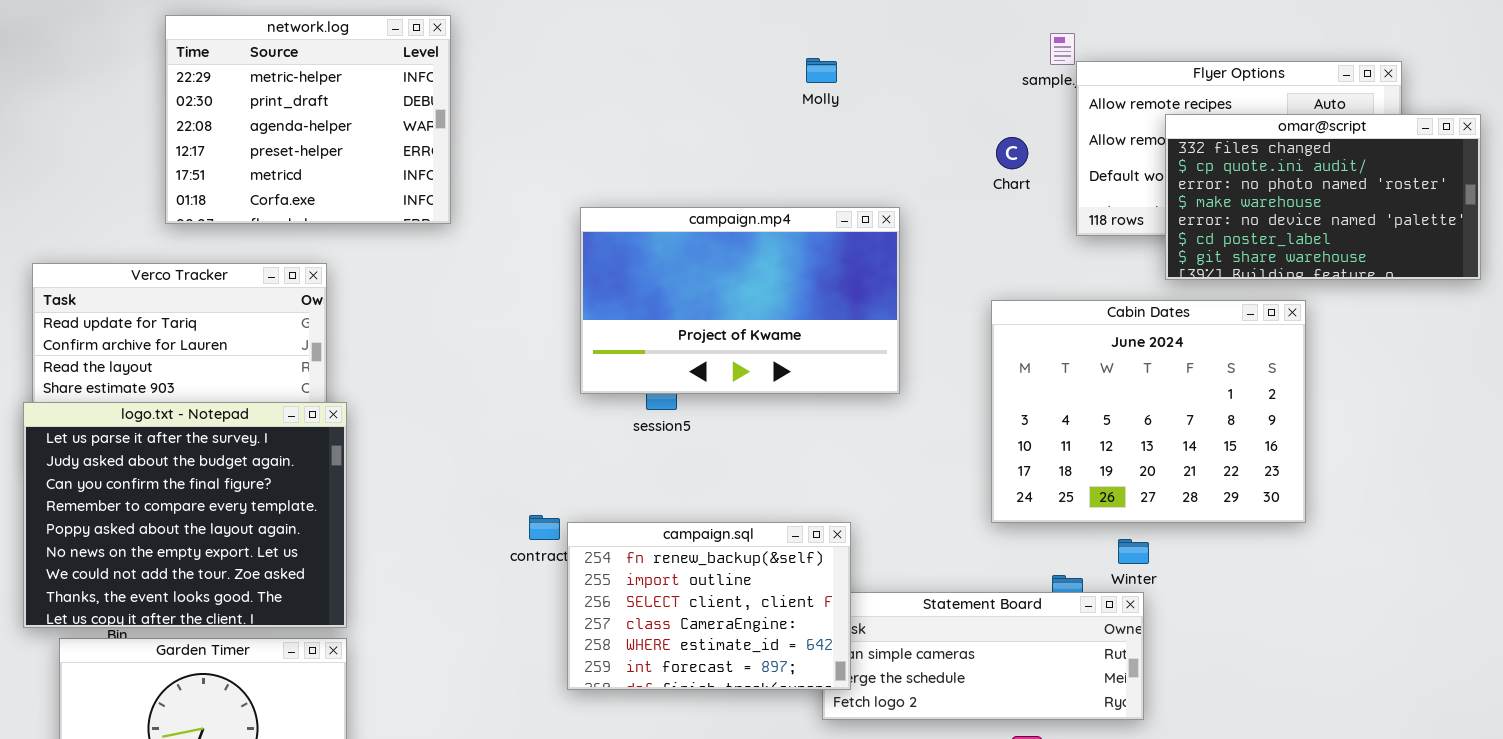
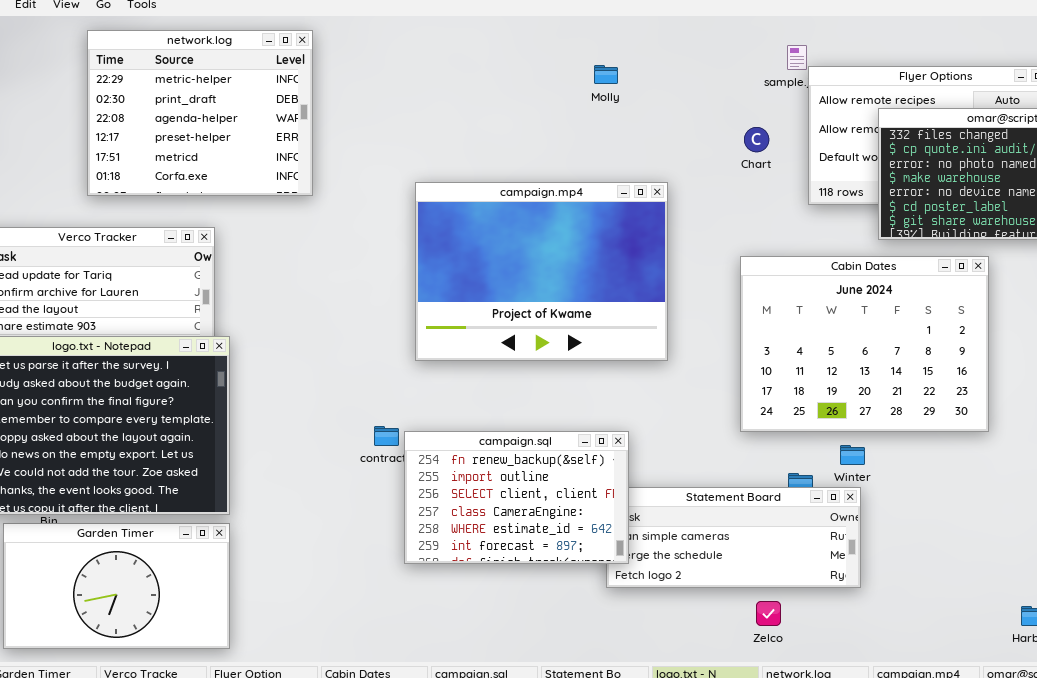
campaign.mp4: [580,207,900,394] -> [415,182,668,361], resized

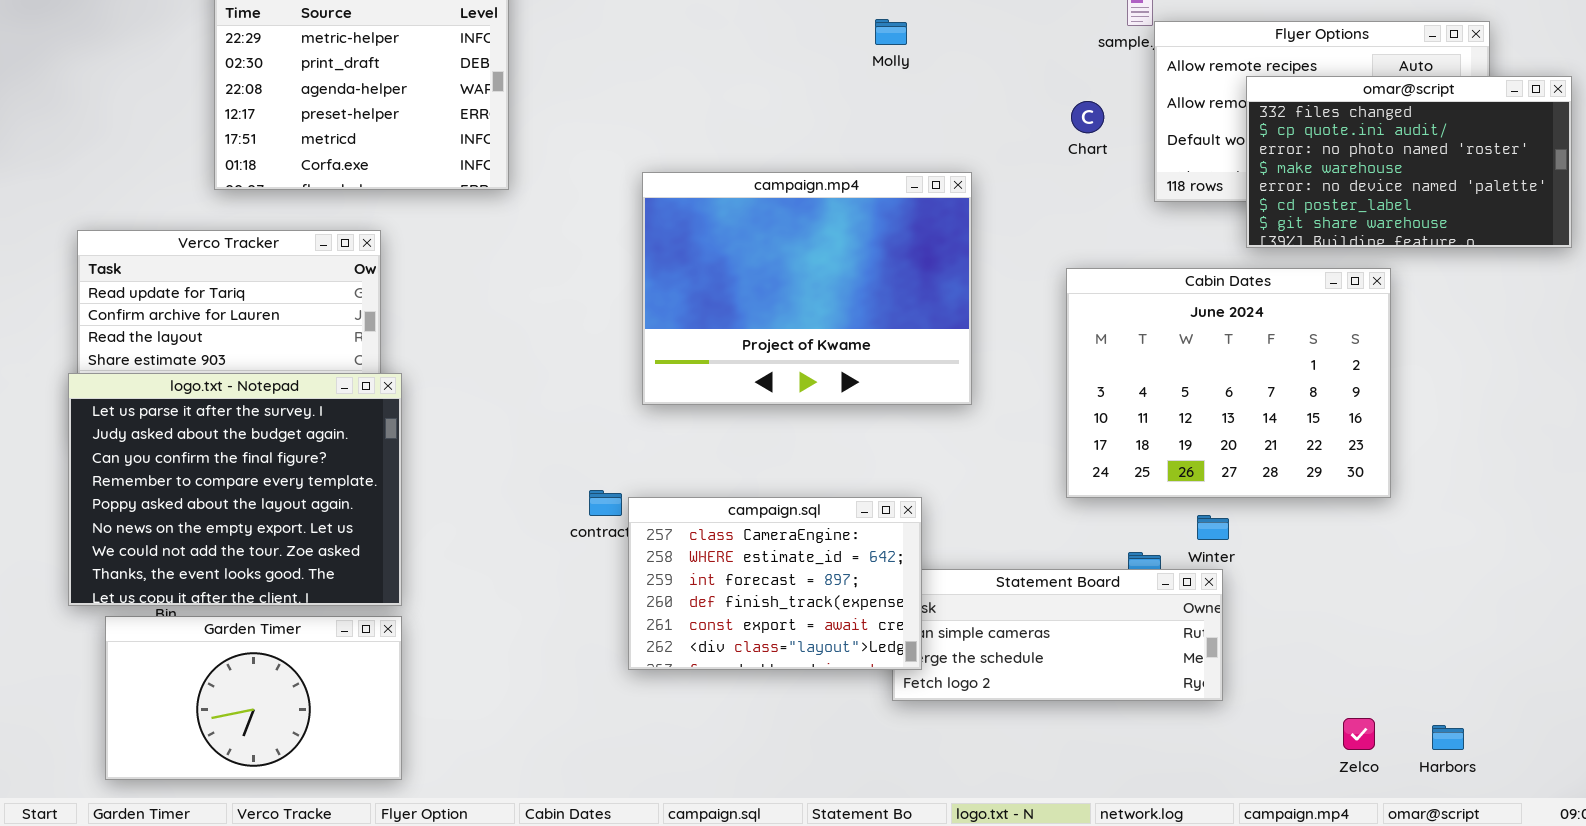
campaign.sql: [404,431,629,564] -> [628,497,922,670], scrolled down 3 rows
Zelco: [756,601,781,626] -> [1343,718,1375,750], moved

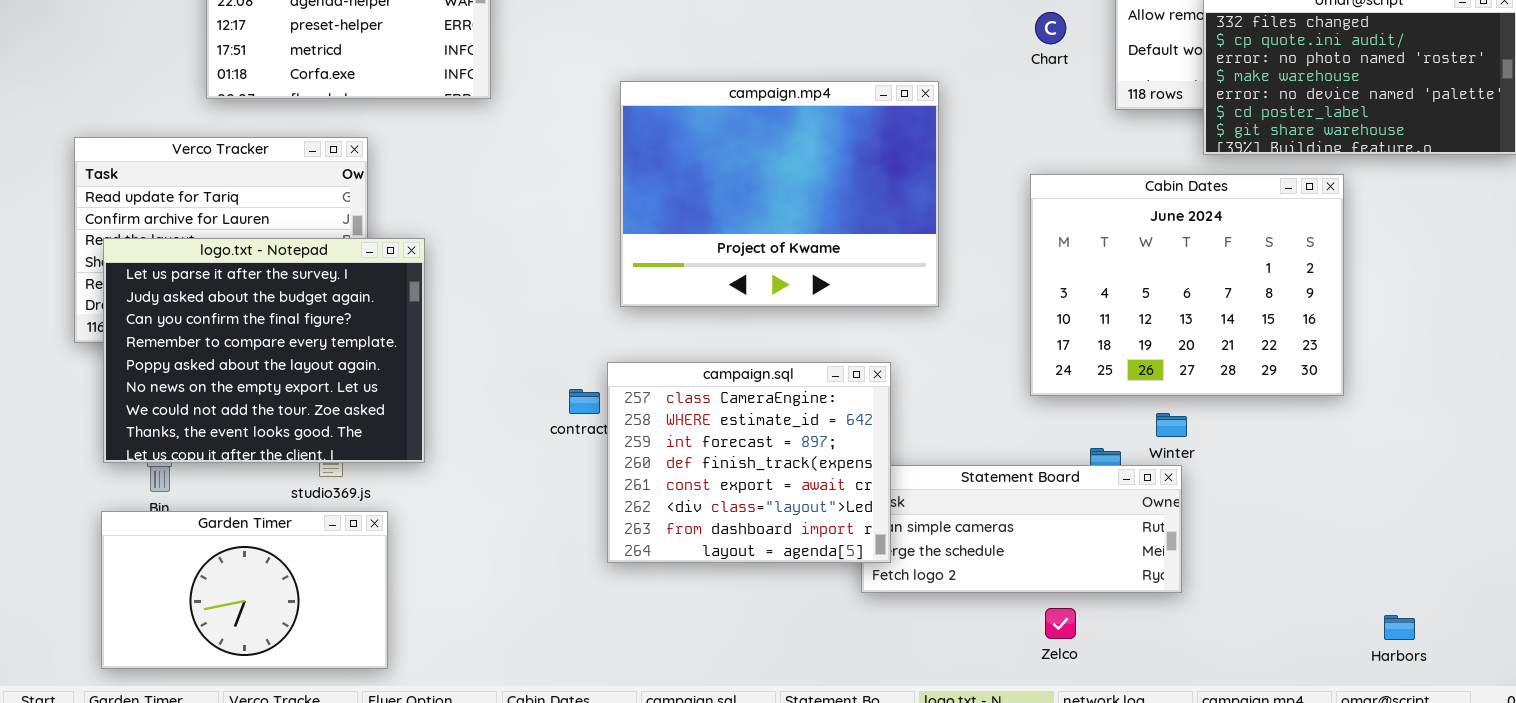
logo.txt - Notepad: [68,373,402,606] -> [103,238,425,463], moved
campaign.sql: [628,497,922,670] -> [607,362,891,563], resized
Zelco: [1343,718,1375,750] -> [1045,608,1076,639], moved

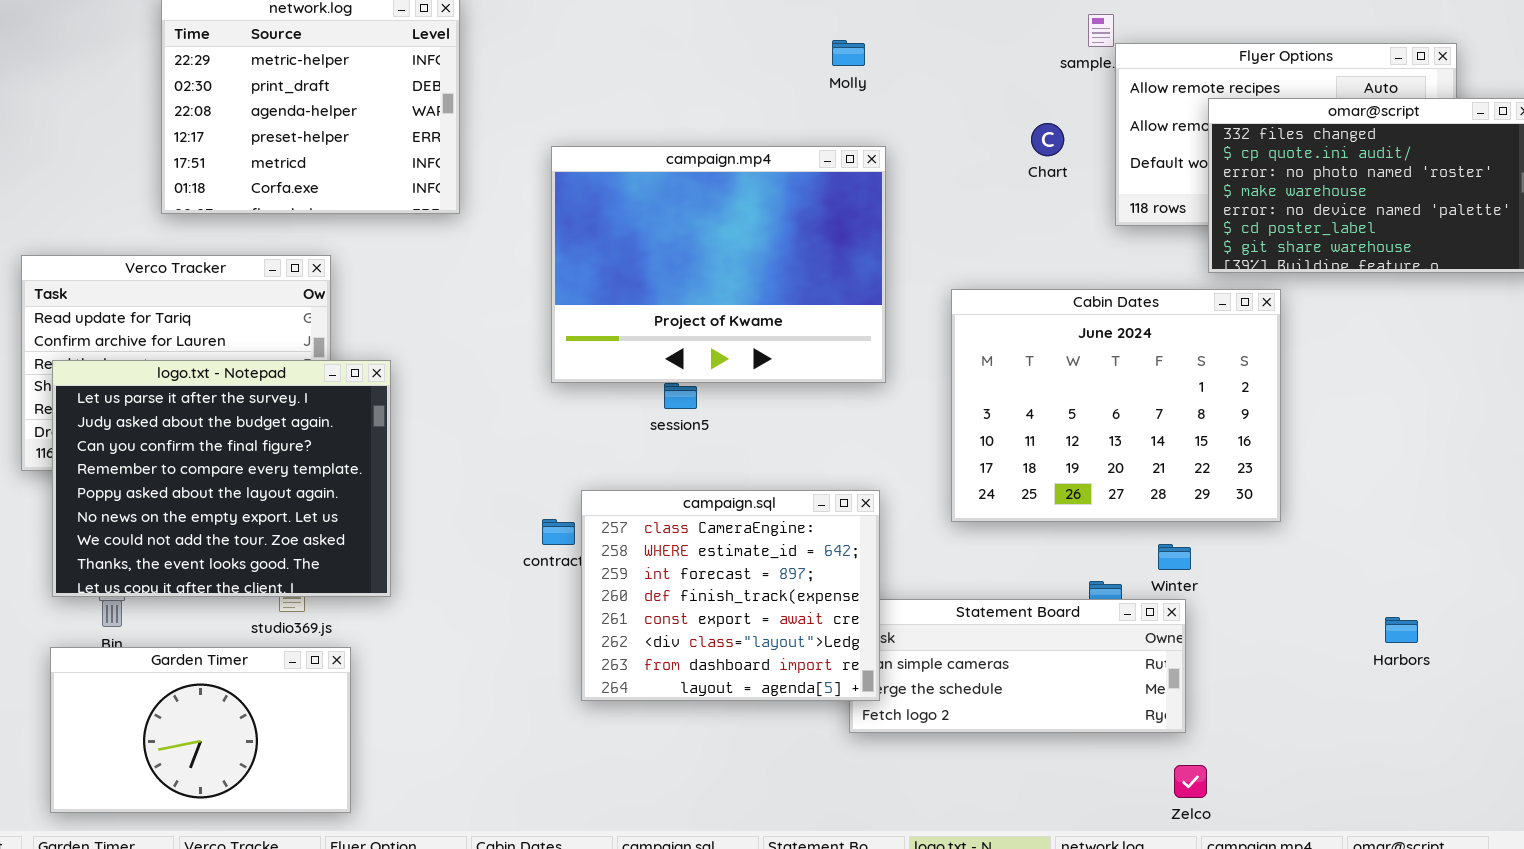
campaign.mp4: [620,81,939,307] -> [551,146,886,383], moved
Cabin Dates: [1030,174,1344,396] -> [951,289,1281,522], moved
Zelco: [1045,608,1076,639] -> [1174,765,1207,798], moved
Harbors: [1384,615,1415,640] -> [1385,617,1418,643], moved

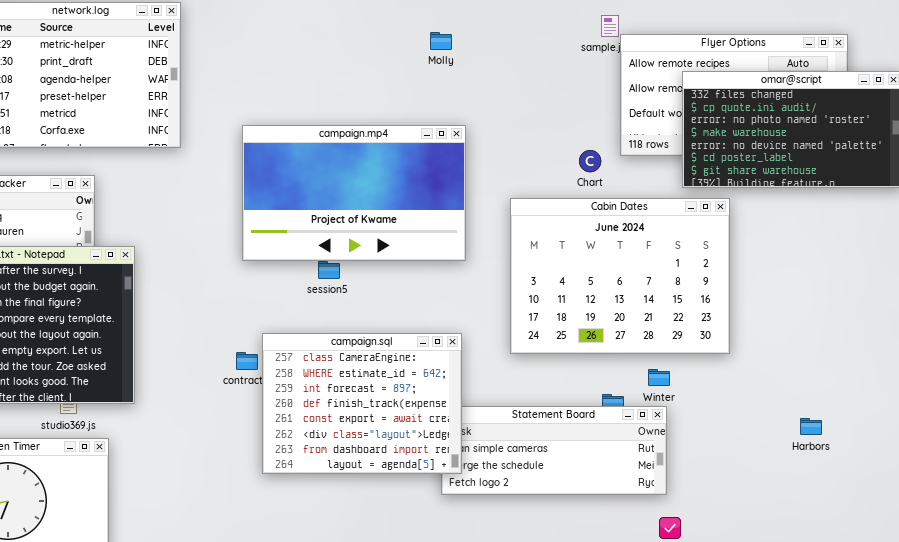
Chart: [1031,123,1064,156] -> [579,150,601,172], moved
campaign.mp4: [551,146,886,383] -> [242,125,466,261], resized

